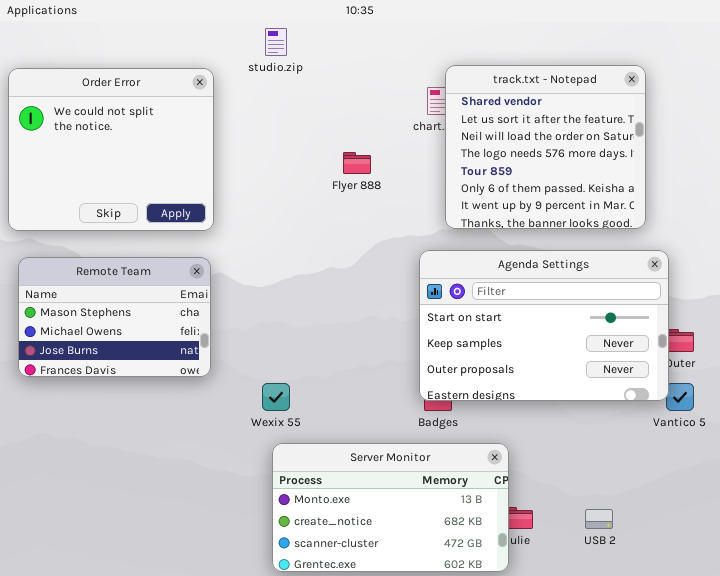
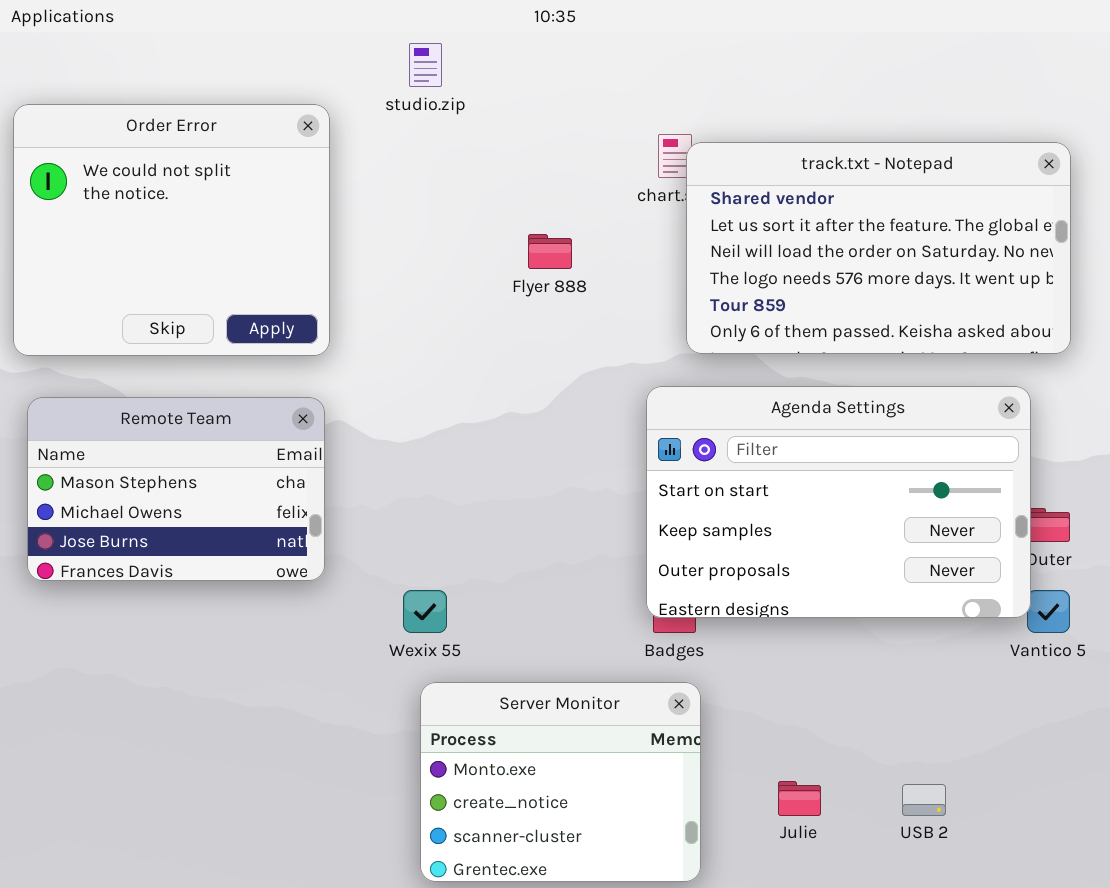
track.txt - Notepad: [445,65,646,229] -> [686,142,1071,354], resized
Server Monitor: [272,443,509,572] -> [420,682,701,882], resized

